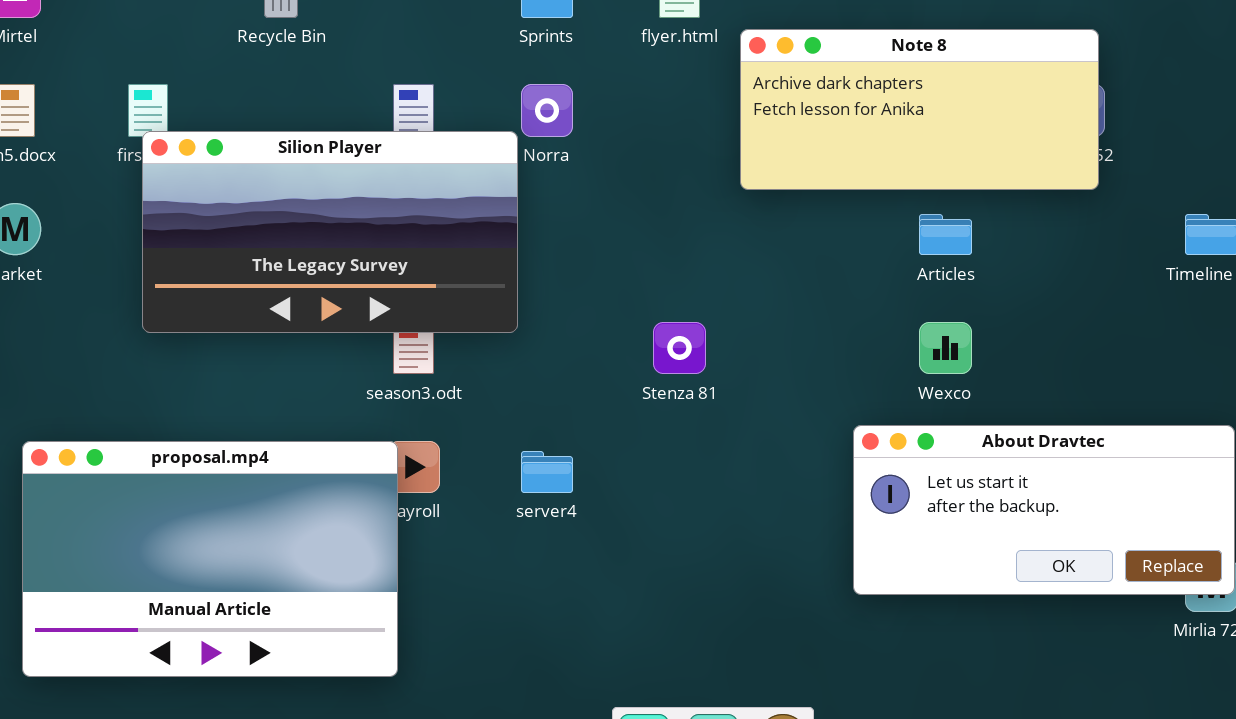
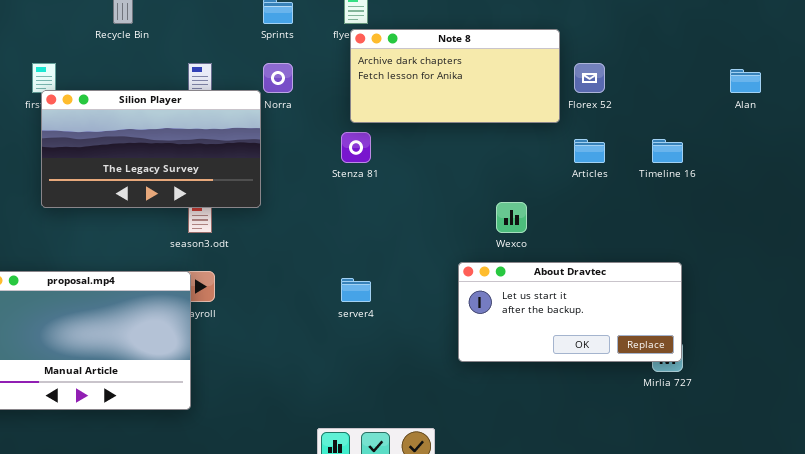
Note 8: [740,29,1099,190] -> [350,29,560,123], moved
Articles: [919,214,972,255] -> [574,139,605,163], moved
Stenza 81: [653,322,706,374] -> [341,132,371,163], moved
server4: [521,451,573,493] -> [341,278,371,302], moved

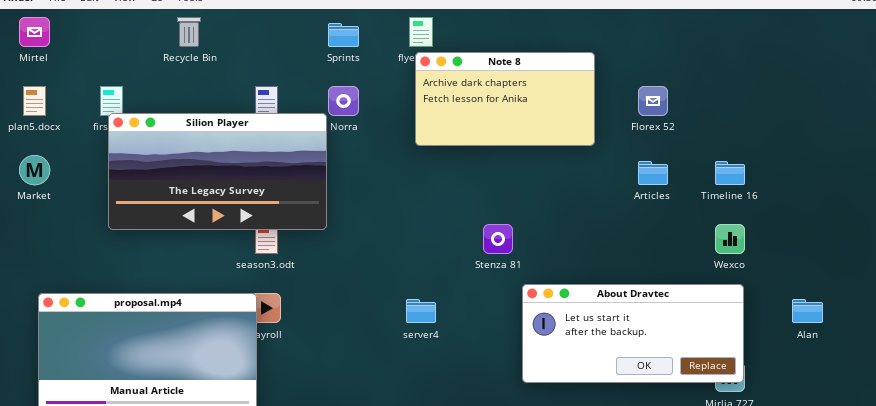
Note 8: [350,29,560,123] -> [415,52,595,146], resized
Alan: [730,69,761,93] -> [792,299,823,323], moved
Stenza 81: [341,132,371,163] -> [483,224,513,254], moved
Wexco: [496,202,527,233] -> [715,224,745,254], moved

